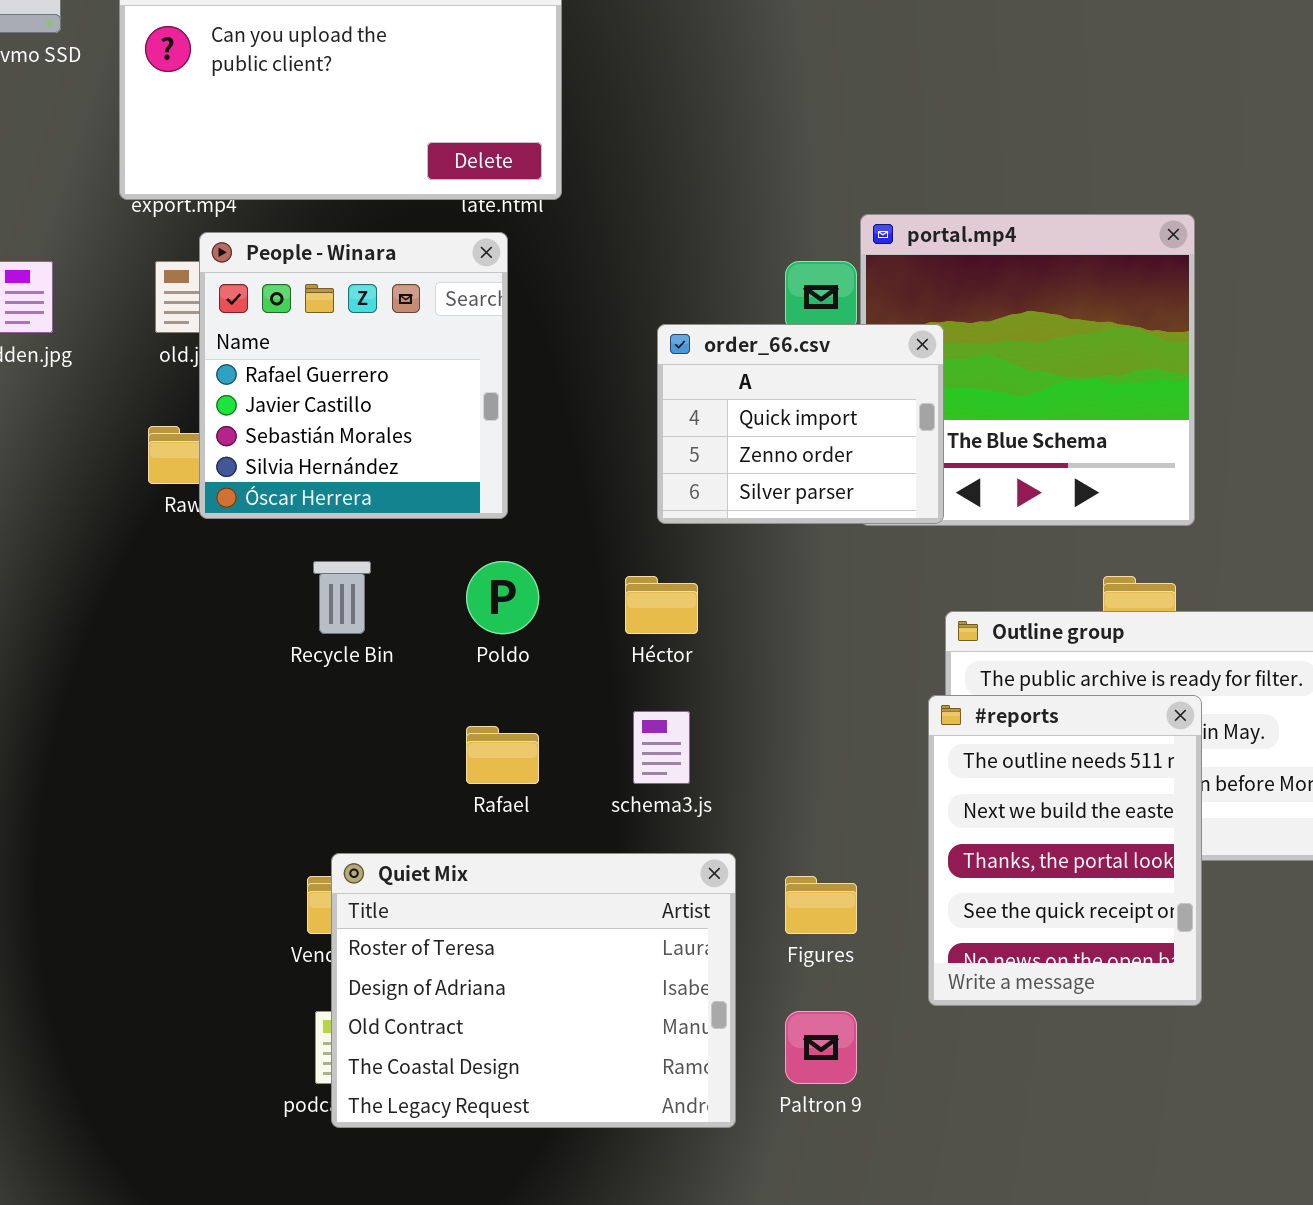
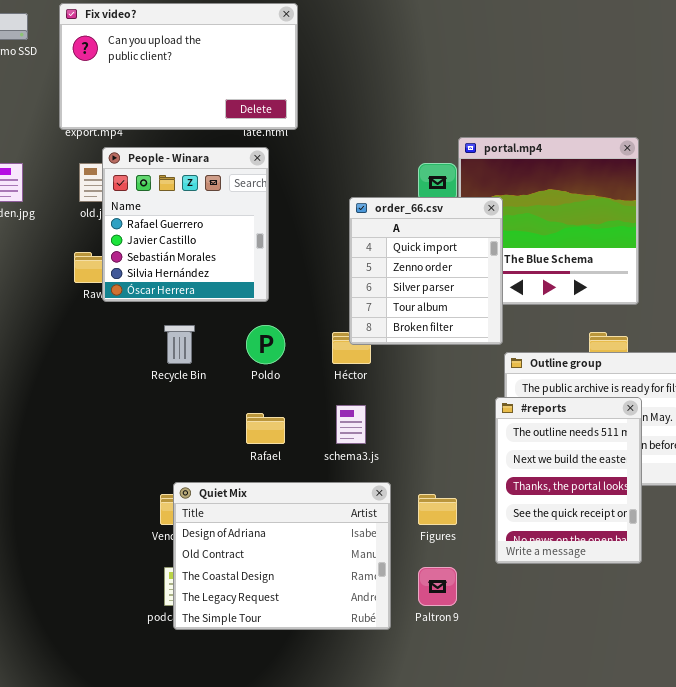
order_66.csv: [657,324,944,524] -> [349,197,503,345], resized
Quiet Mix: [331,853,736,1128] -> [173,482,391,630], scrolled down 1 row

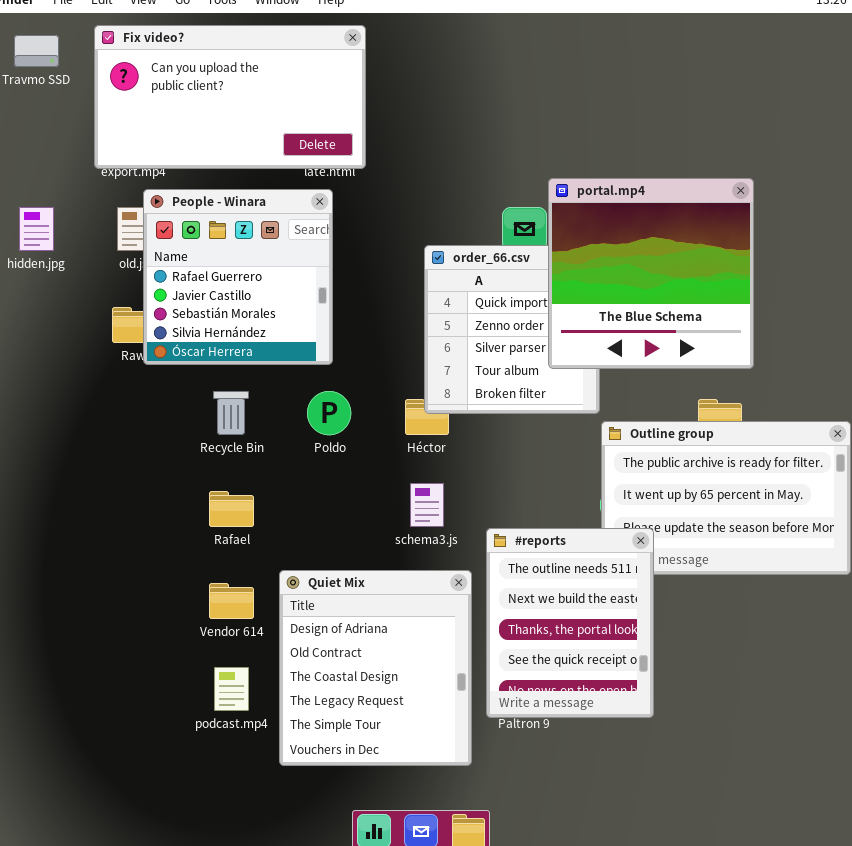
portal.mp4: [458,137,639,305] -> [548,178,754,369], raised
#reports: [495,397,642,564] -> [486,528,654,718], moved
Rafael: [246,413,285,444] -> [209,491,254,527], moved
Quiet Mix: [173,482,391,630] -> [279,570,472,766], resized

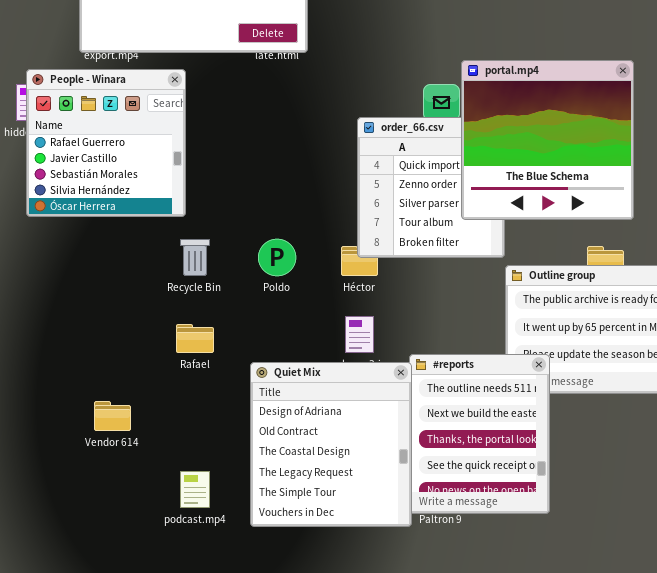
People - Winara: [143,189,333,365] -> [26,69,186,217], moved
Quiet Mix: [279,570,472,766] -> [250,362,412,527], moved
Vendor 614: [209,583,254,619] -> [94,401,131,431], moved

